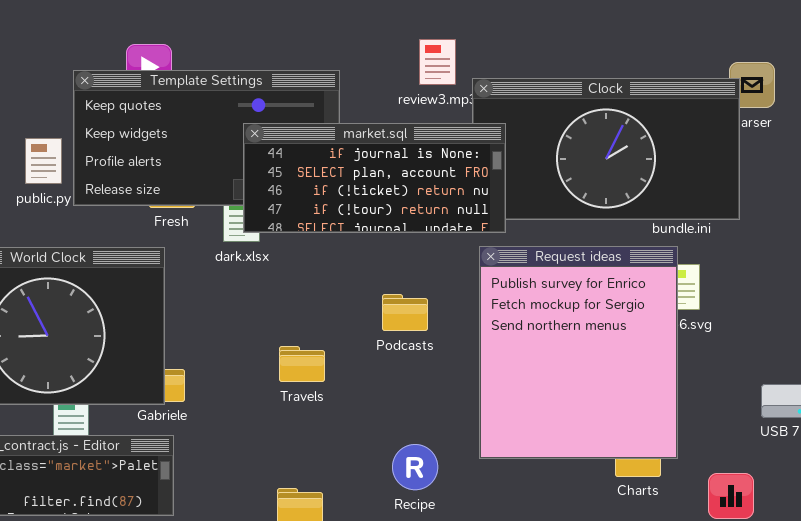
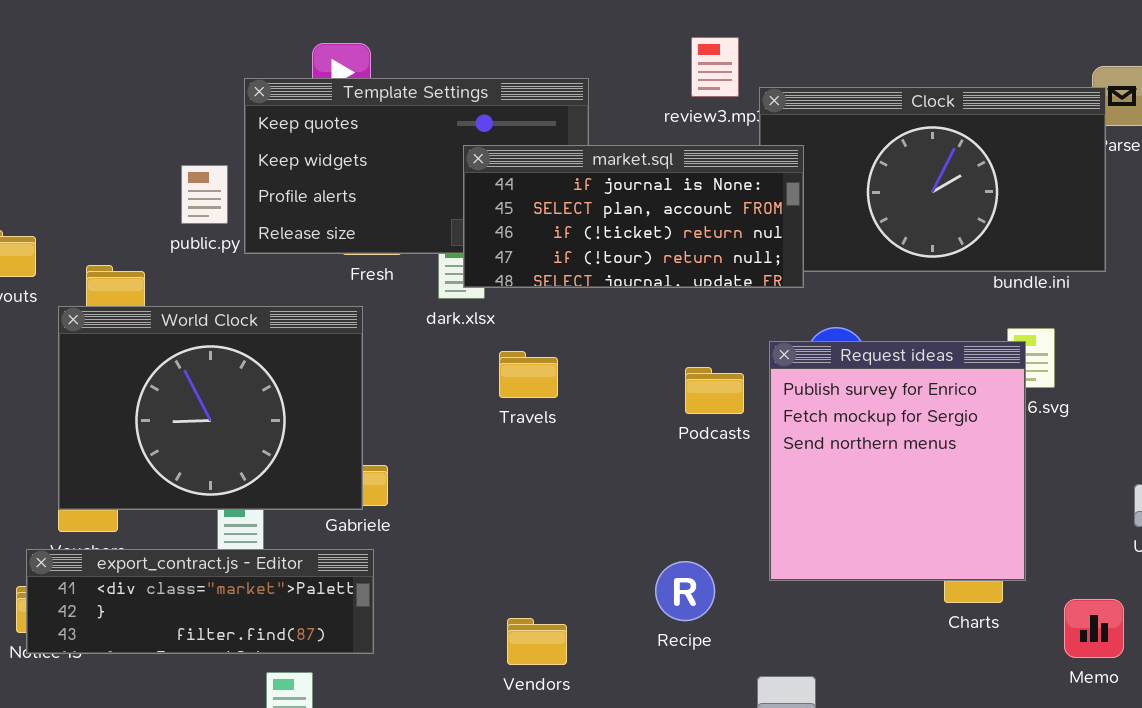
Request ideas: [479,246,678,459] -> [769,341,1026,581], resized
Podcasts: [382,294,428,331] -> [685,367,744,414], moved
Travels: [279,346,325,382] -> [499,351,558,398], moved

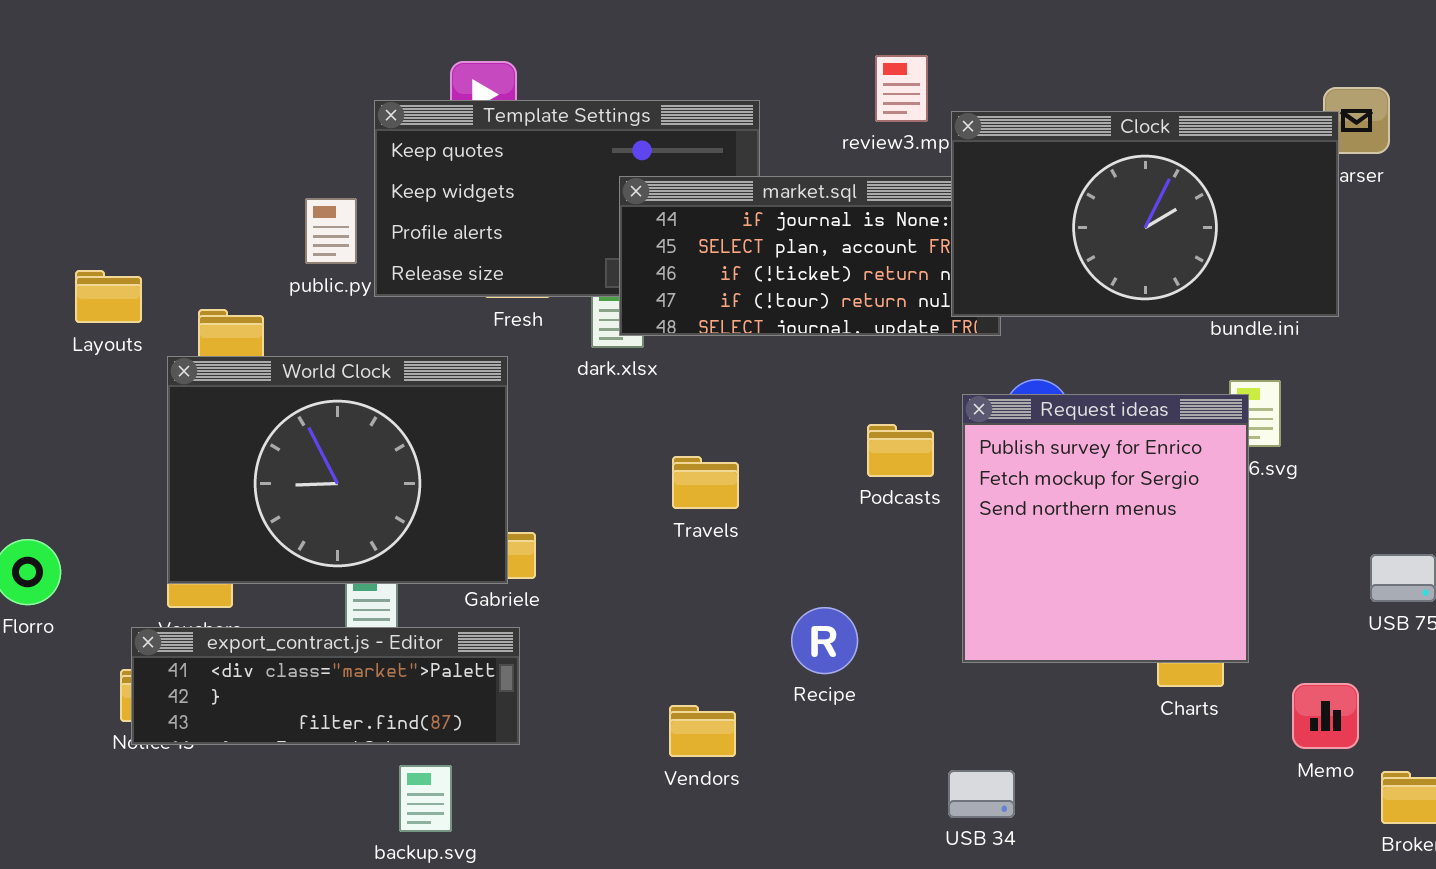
Clock: [759,87,1106,272] -> [951,111,1339,317], raised
Travels: [499,351,558,398] -> [672,456,739,509], moved
Recipe: [655,561,715,621] -> [791,607,858,674], moved

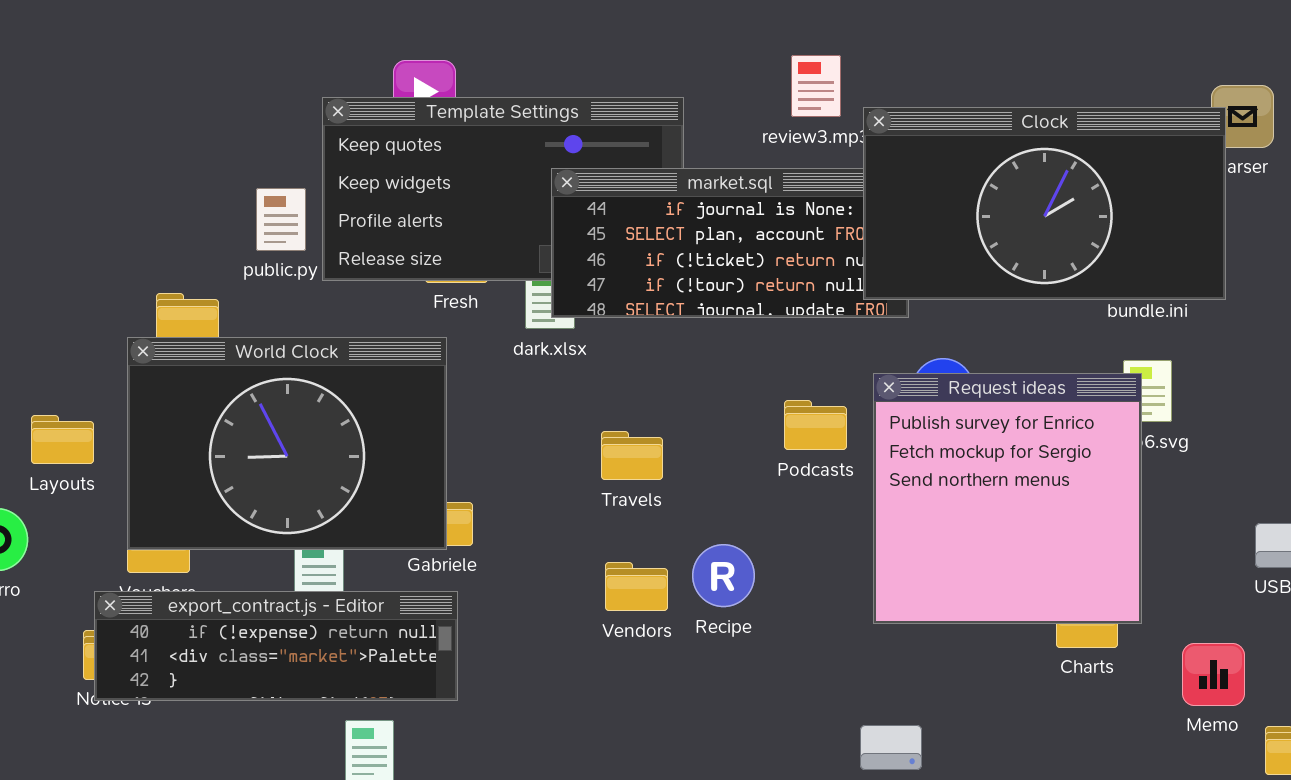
Layouts: [75,270,142,323] -> [31,415,94,464], moved
Recipe: [791,607,858,674] -> [692,544,755,607], moved
export_contract.js - Editor: [131,627,520,745] -> [94,591,458,701], scrolled up 1 row
Vendors: [669,705,736,757] -> [605,562,668,611], moved

